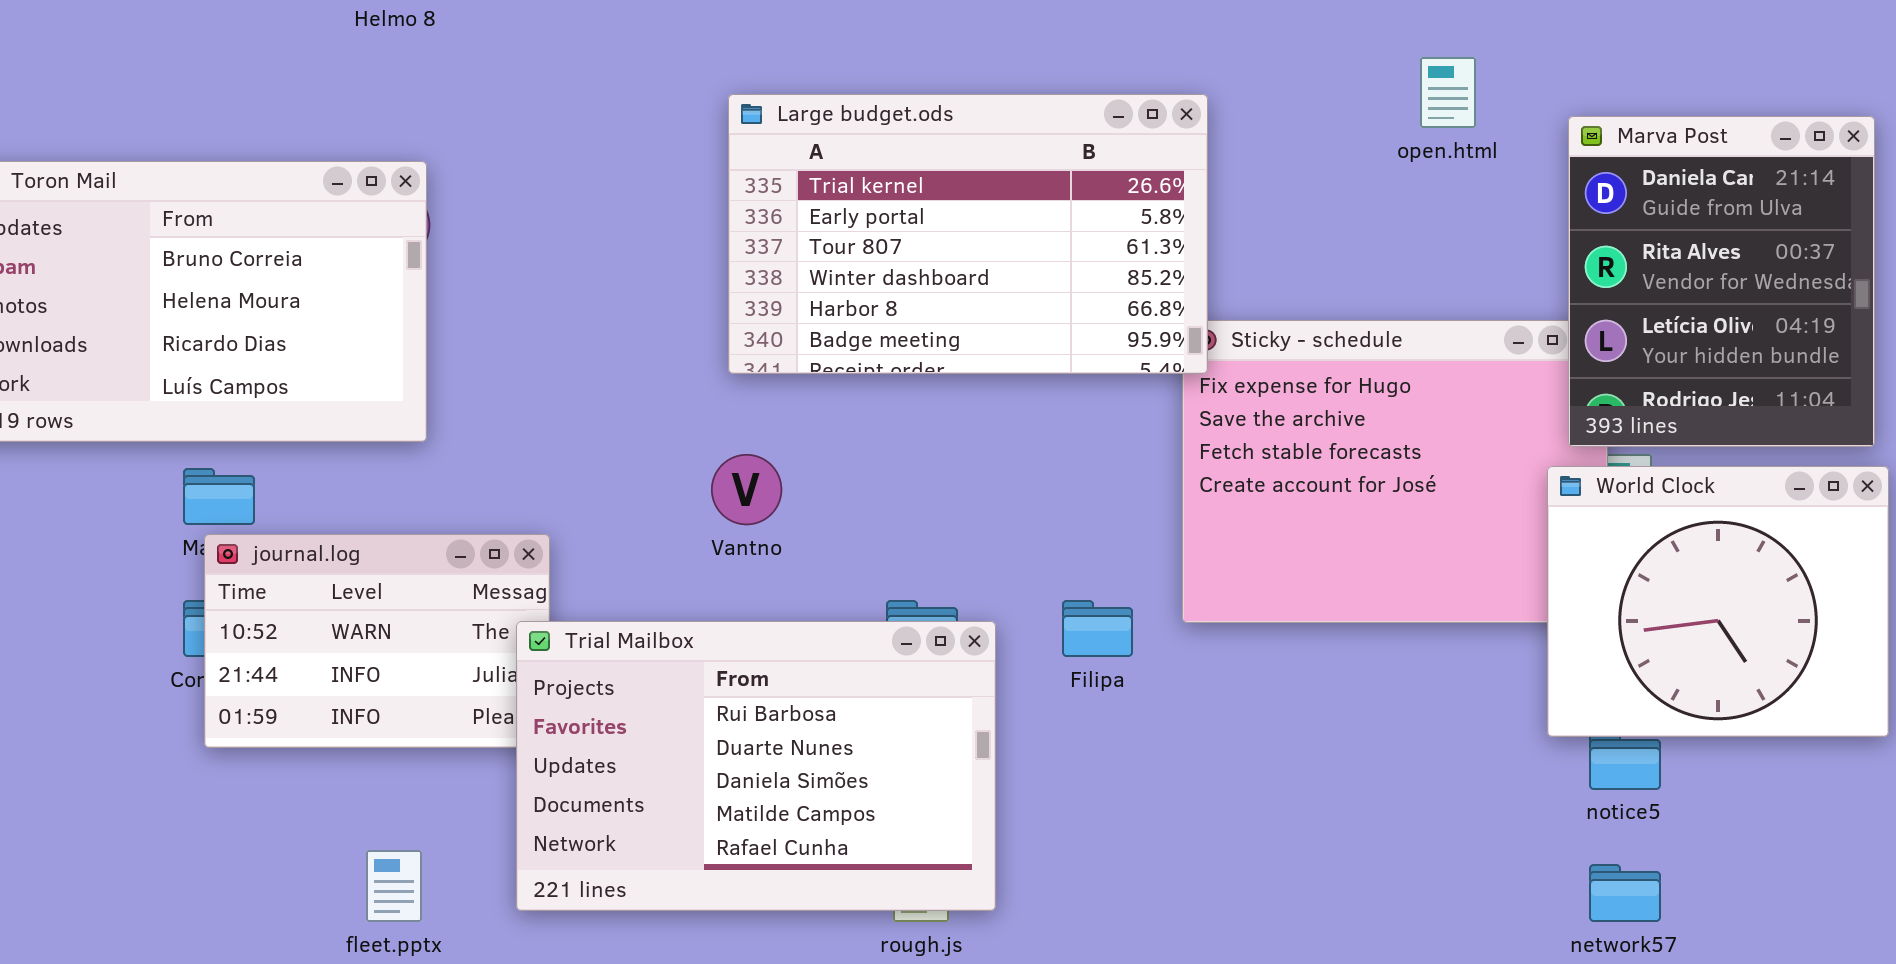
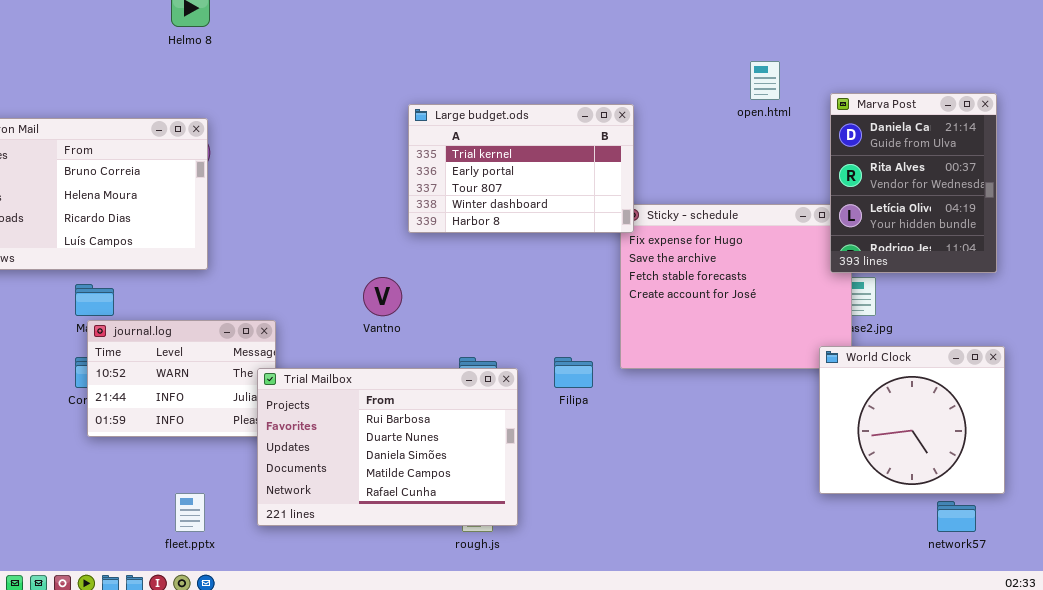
Large budget.ods: [728,94,1208,374] -> [408,104,634,233], resized
World Clock: [1547,466,1889,737] -> [819,346,1005,494], moved
network57: [1589,864,1661,922] -> [937,501,976,532], moved

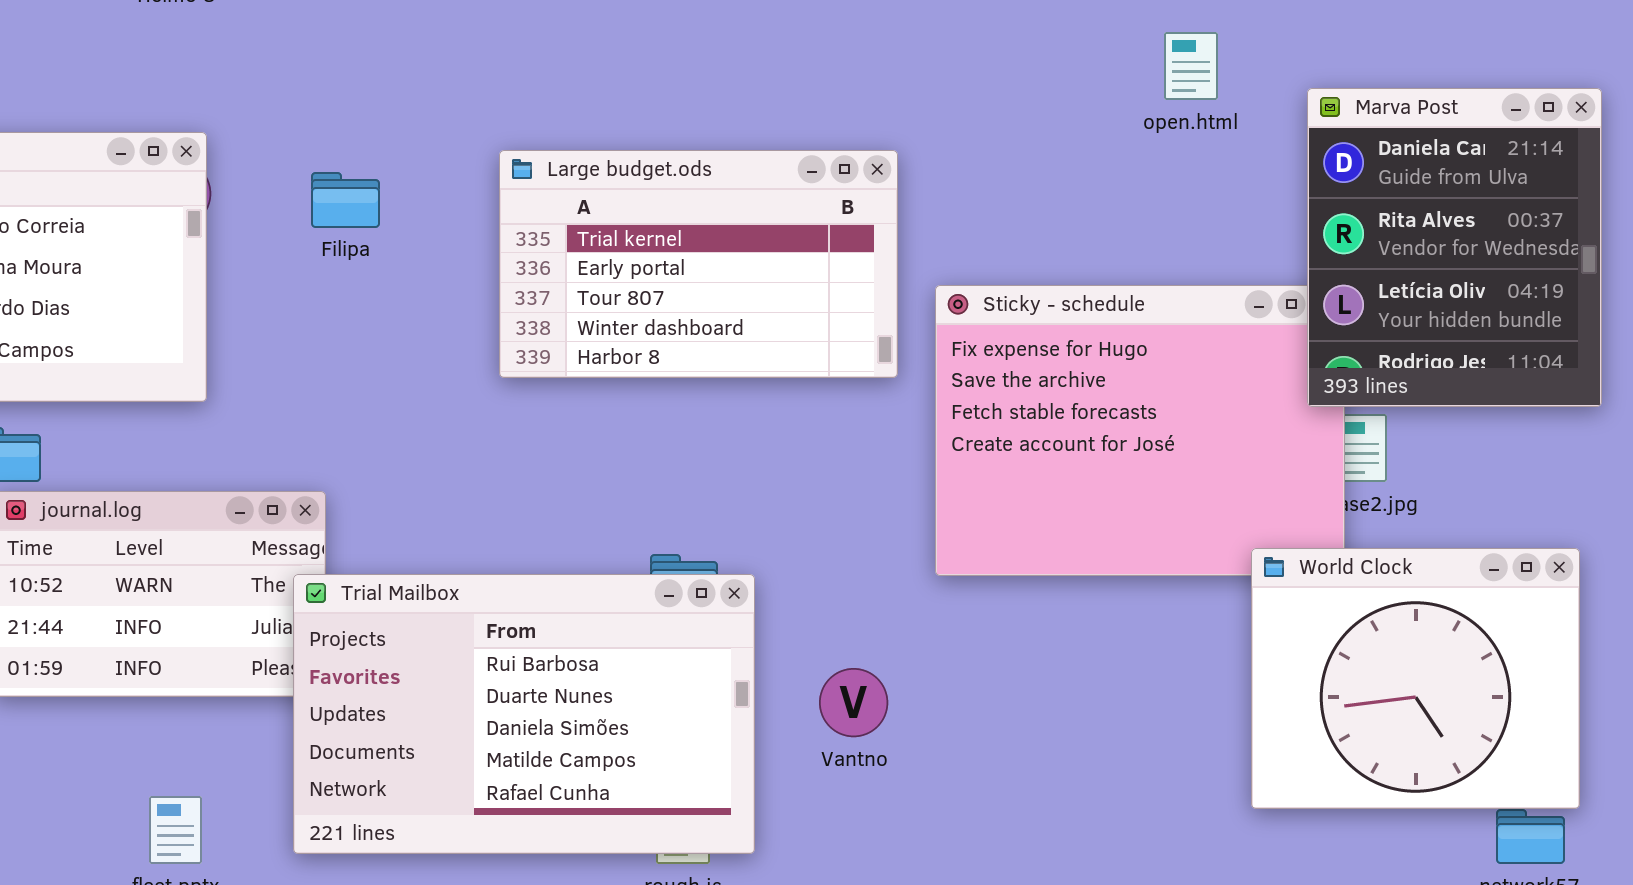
Large budget.ods: [408,104,634,233] -> [499,150,898,378], moved
Vantno: [363,277,402,316] -> [819,668,888,737], moved
World Clock: [819,346,1005,494] -> [1251,548,1580,809], moved
Filipa: [554,357,593,388] -> [311,172,380,228], moved

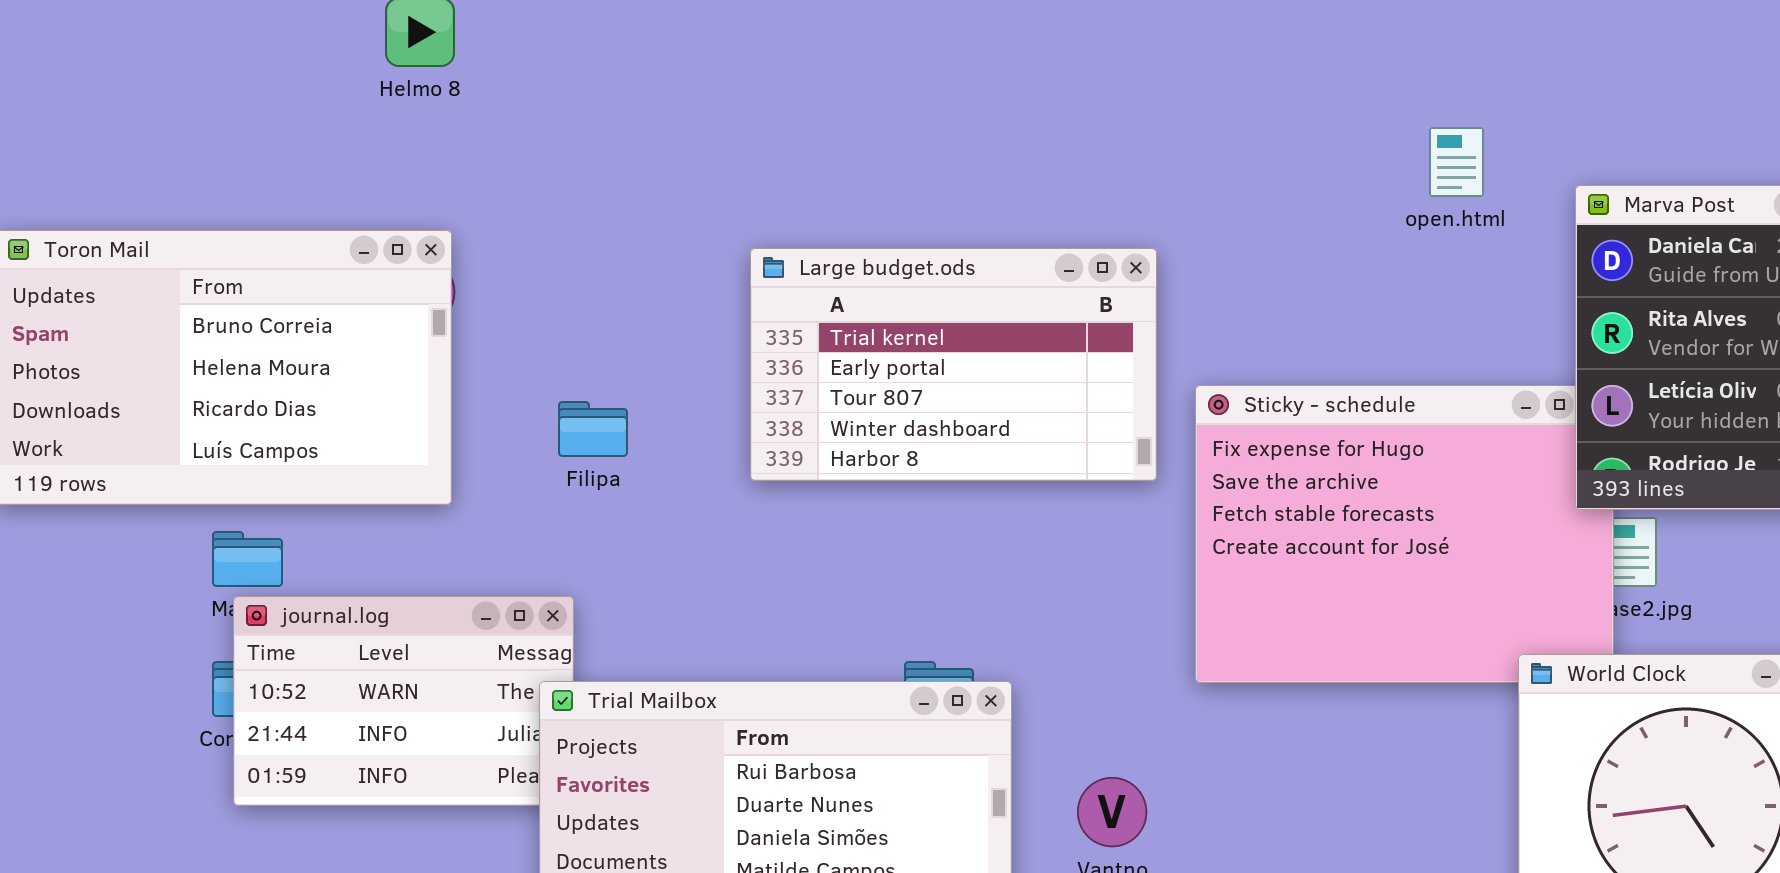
Filipa: [311,172,380,228] -> [558,401,628,457], moved

